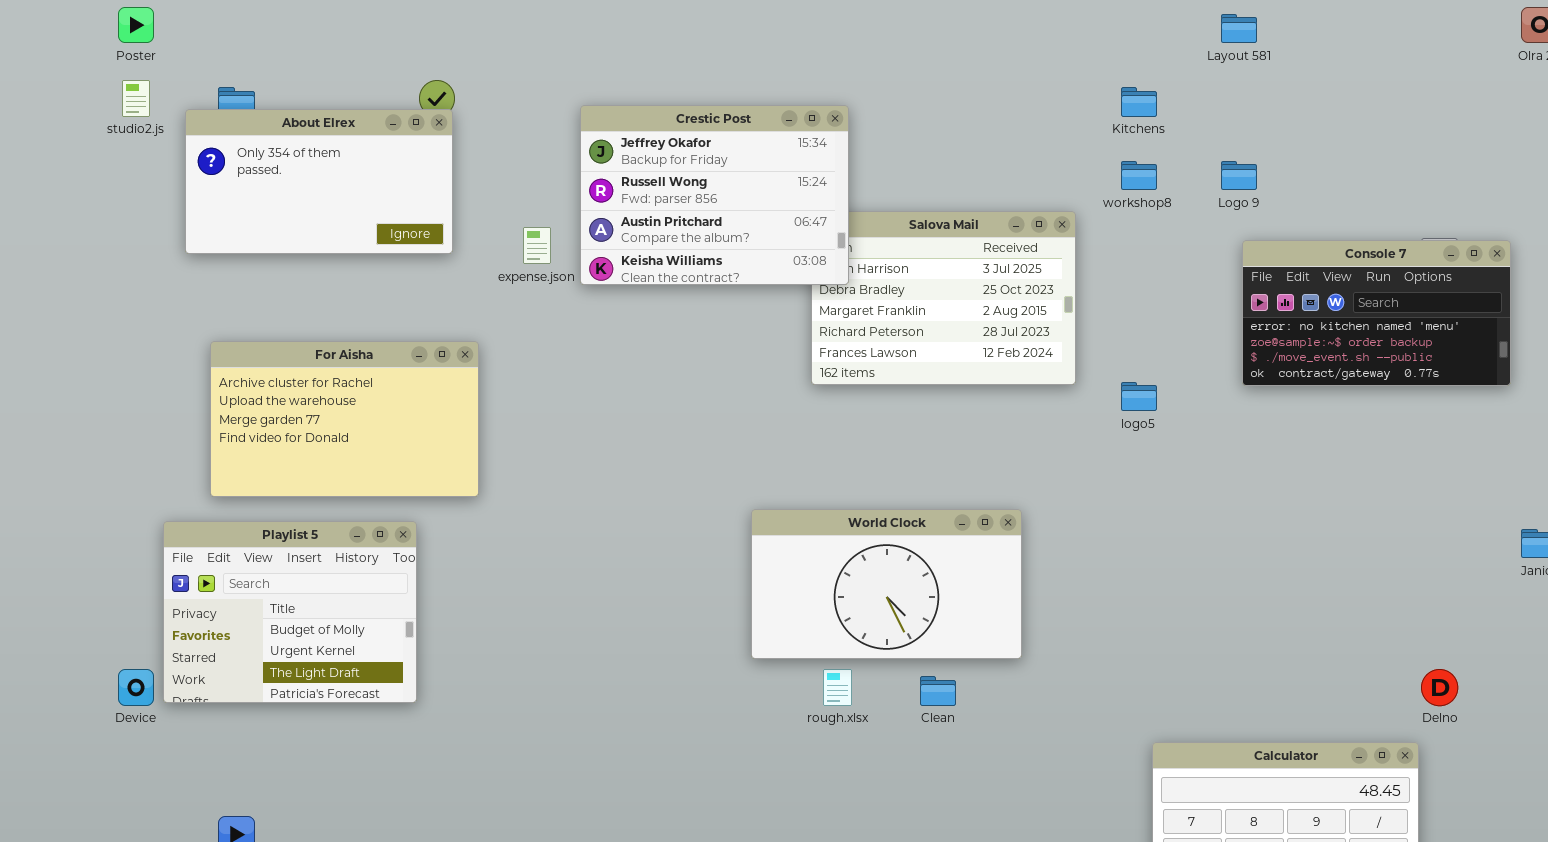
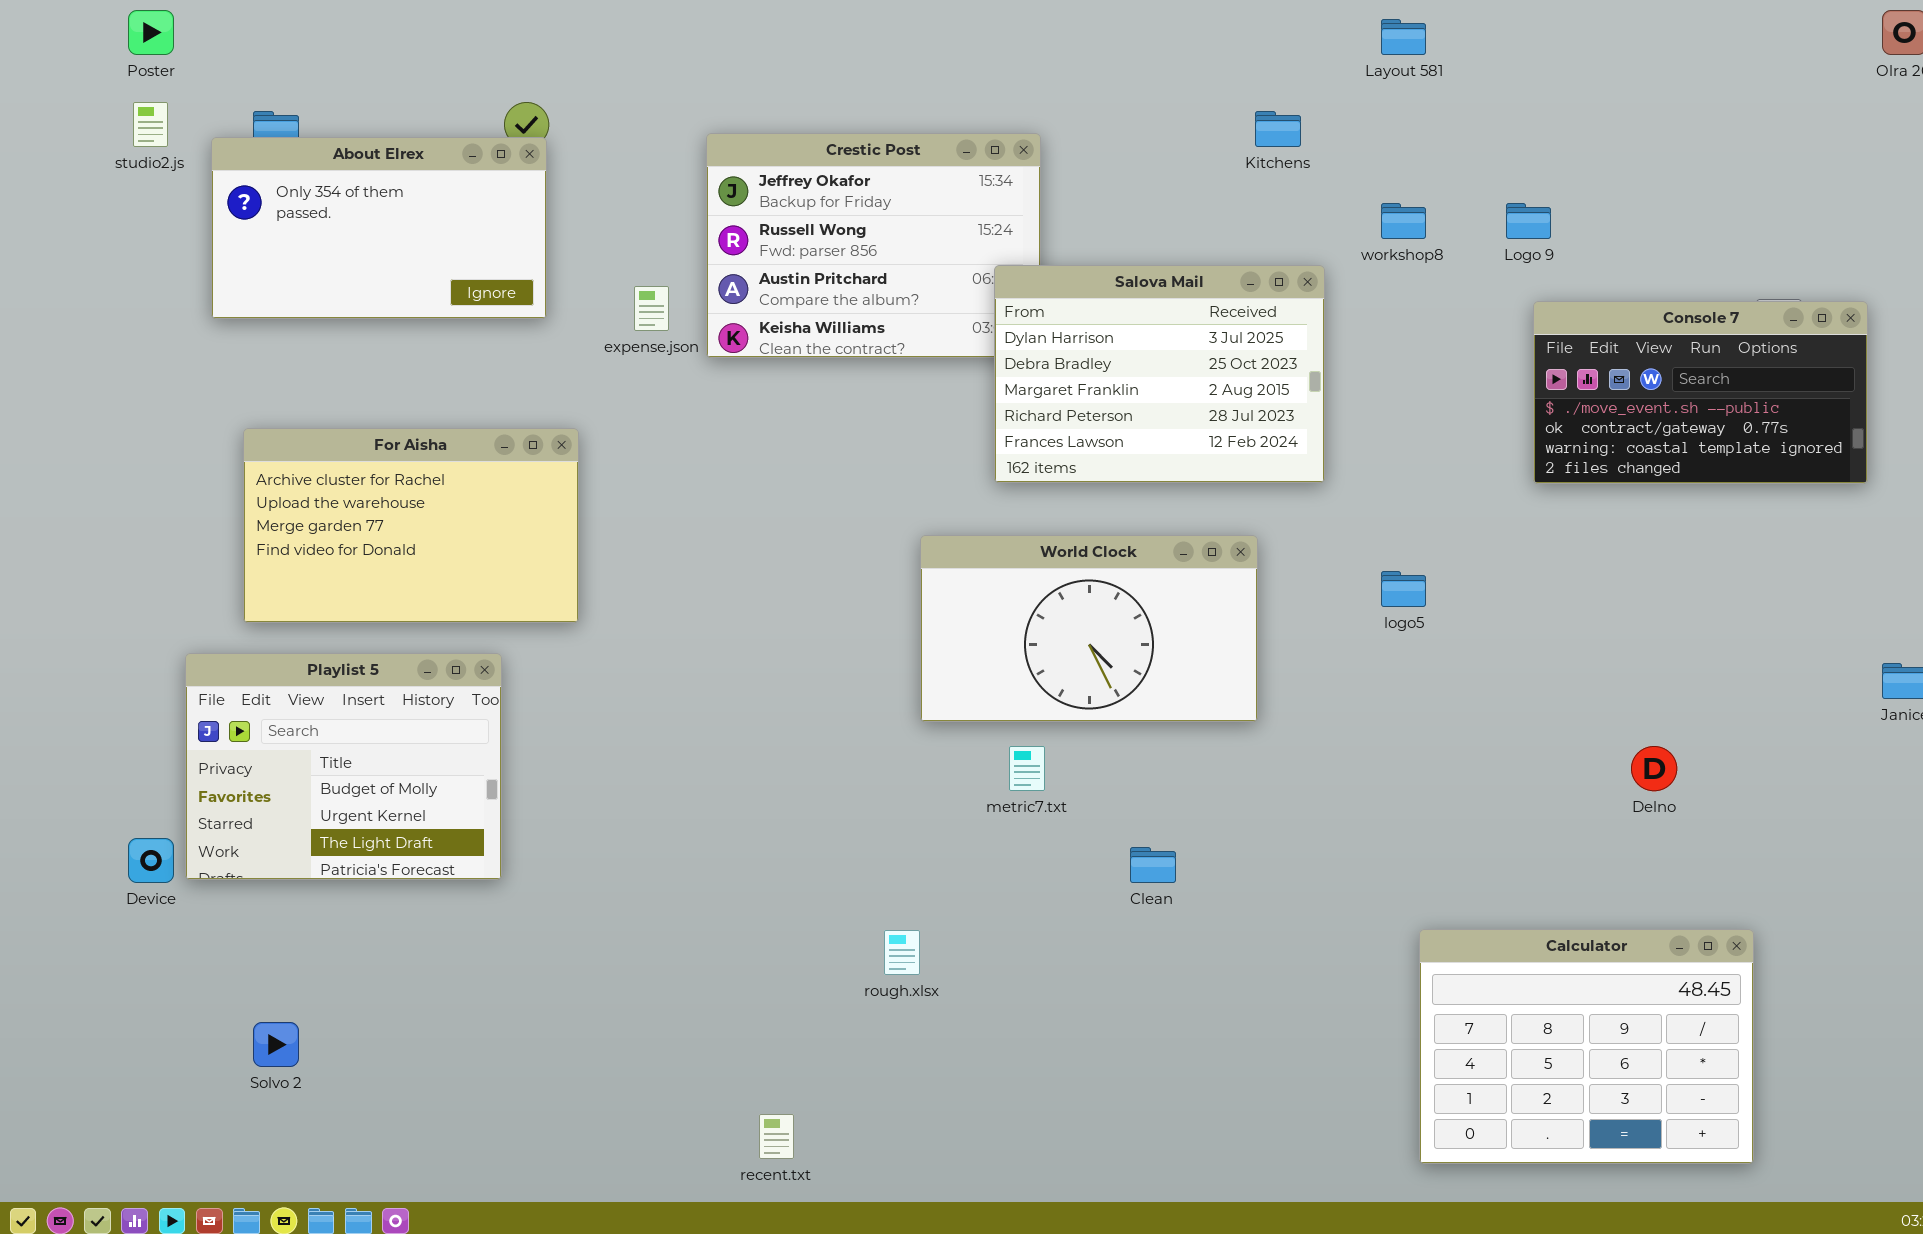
Layout 581: [1221,14,1257,43] -> [1381,19,1426,55], moved
Kitchens: [1121,87,1157,117] -> [1255,111,1301,147], moved
Salova Mail: [811,211,1076,385] -> [994,265,1325,483], raised
Console 7: [1242,240,1511,386] -> [1533,301,1868,484], scrolled down 2 rows
logo5: [1121,382,1157,411] -> [1381,571,1426,607], moved
World Clock: [751,509,1022,659] -> [920,535,1258,722], moved
rough.xlsx: [823,669,852,706] -> [884,930,920,975], moved
Delno: [1421,669,1458,706] -> [1631,746,1677,791], moved

